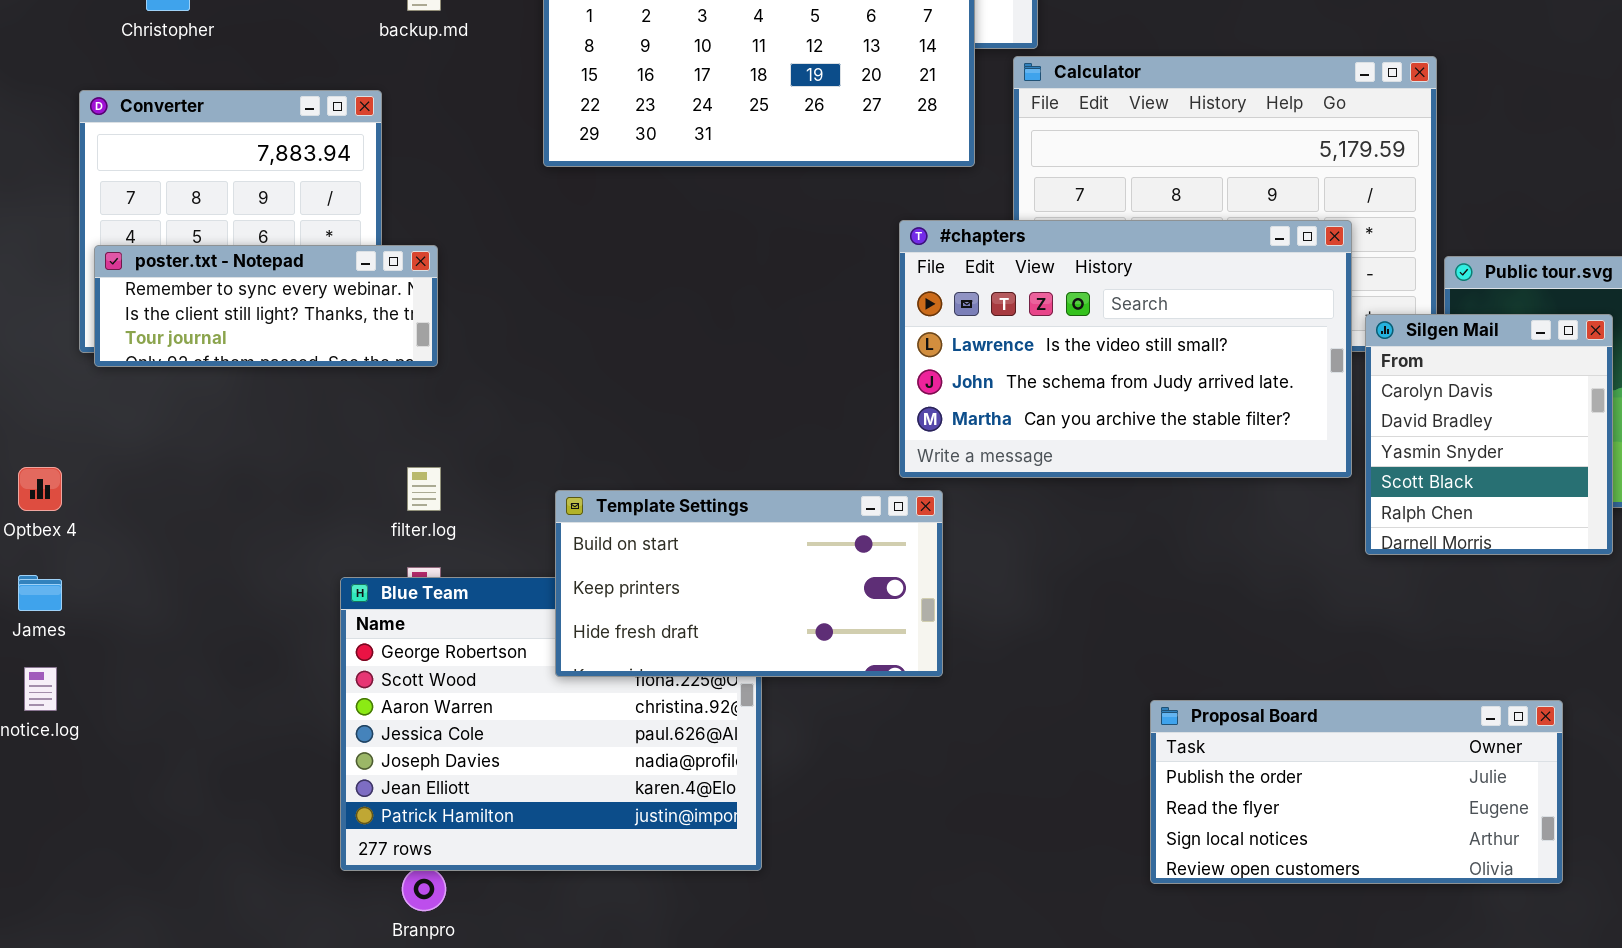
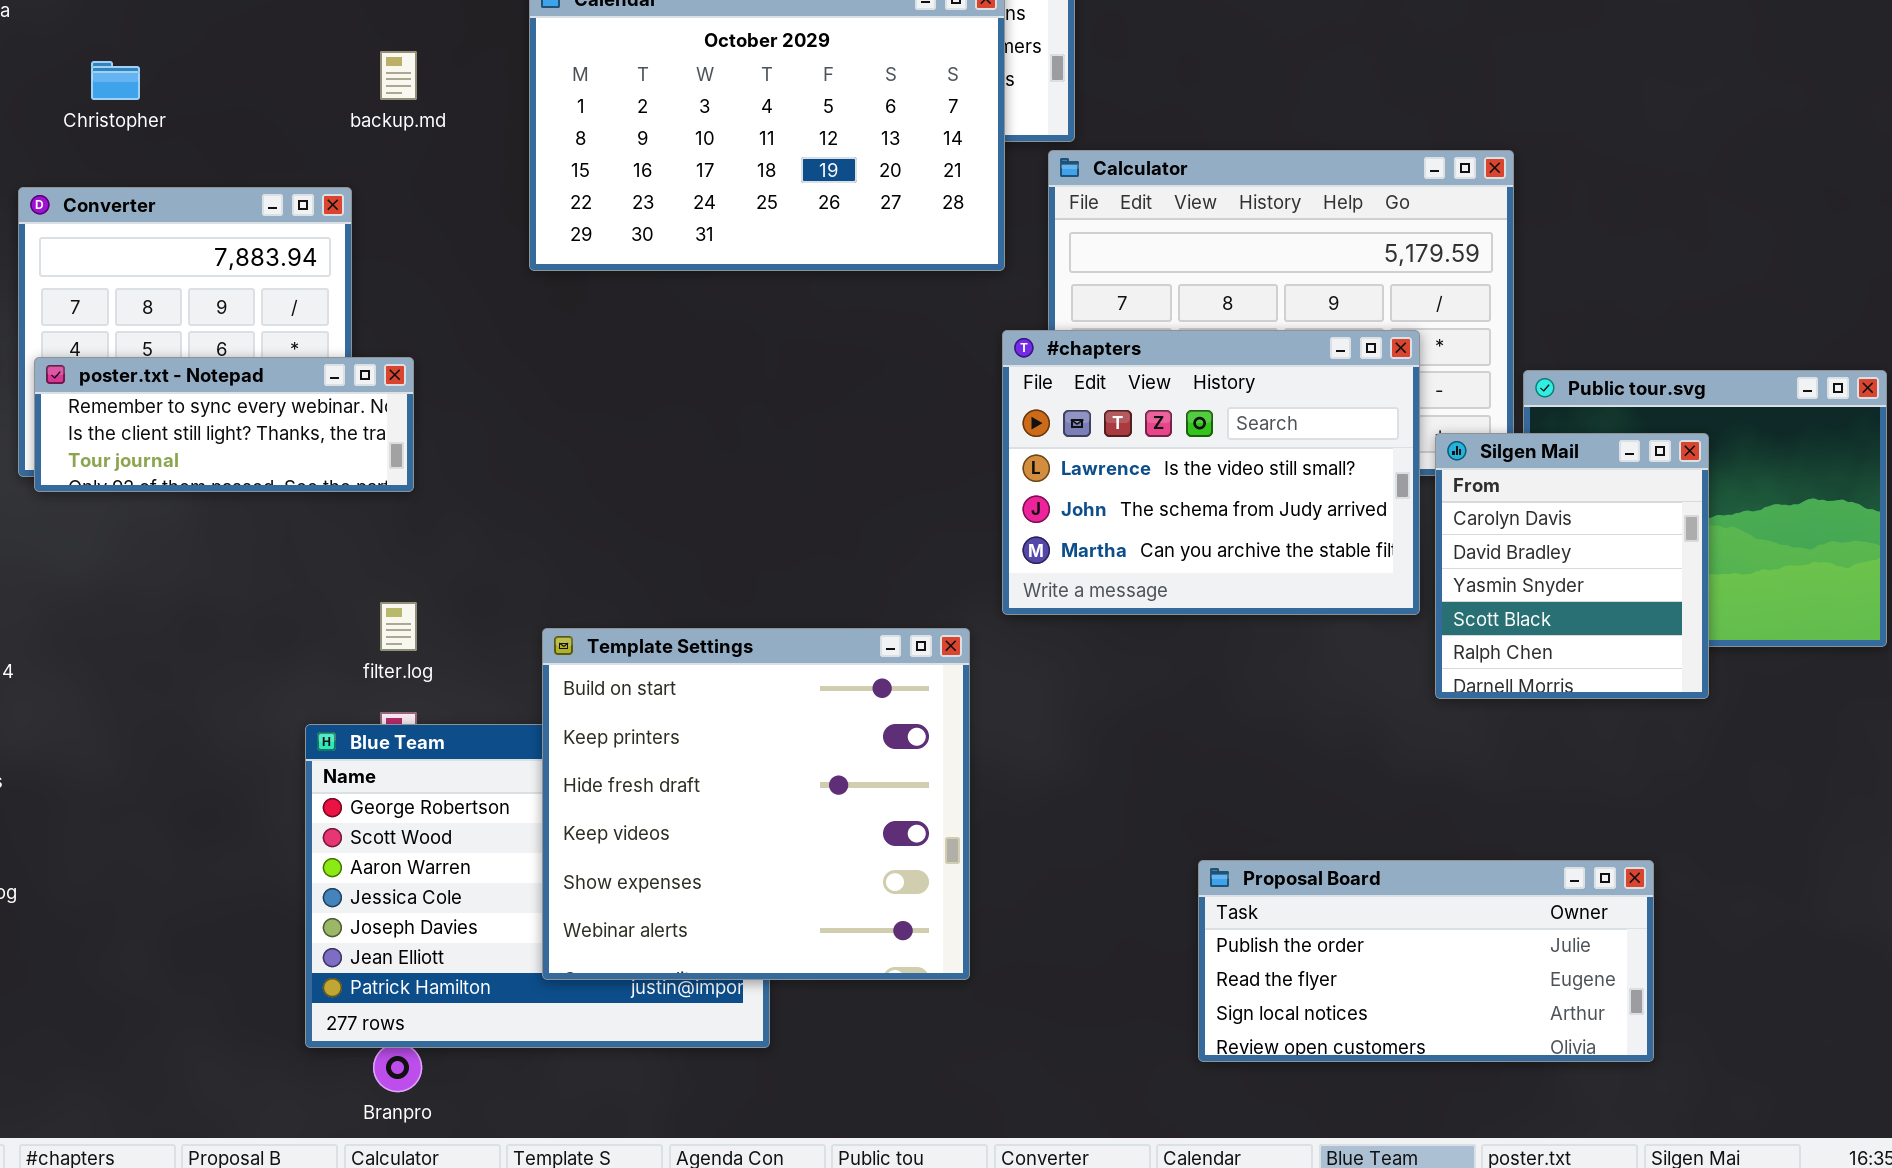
#chapters: [899,220,1352,478] -> [1002,330,1420,615], resized
Template Settings: [555,490,943,677] -> [542,628,970,980], resized

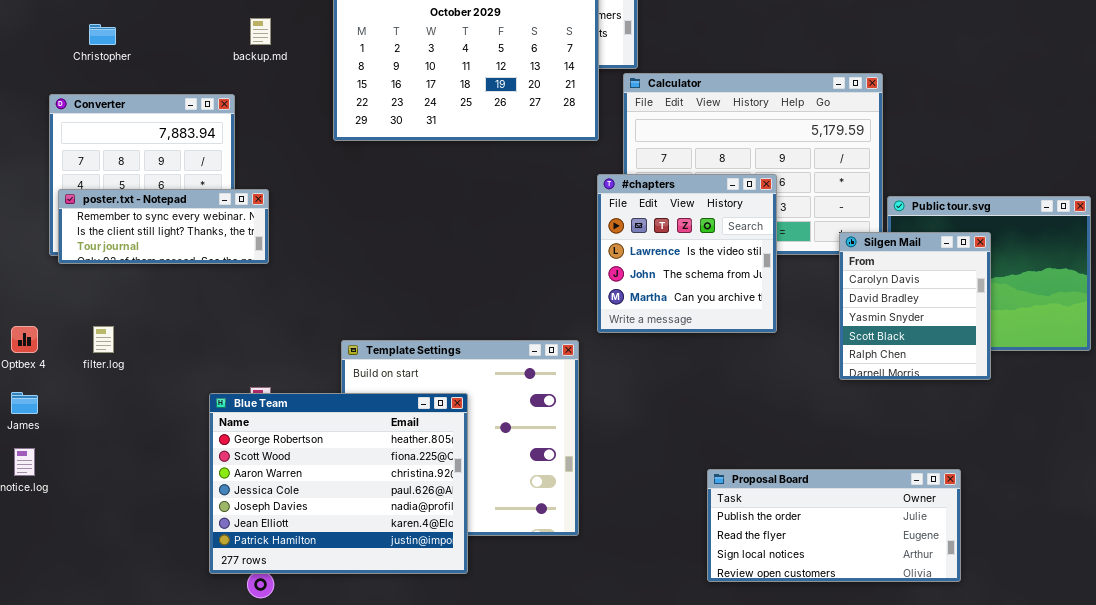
#chapters: [1002,330,1420,615] -> [597,174,777,333], resized
filter.log: [380,602,417,651] -> [93,326,114,353], moved
Blue Team: [305,724,770,1048] -> [209,393,468,574], raised

